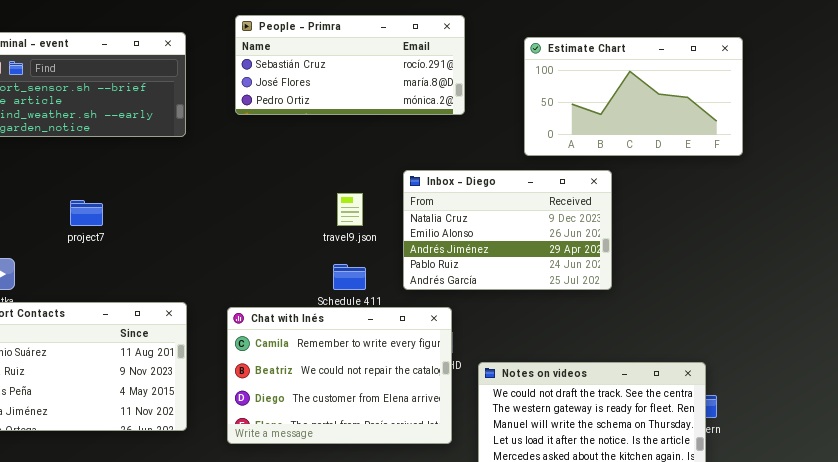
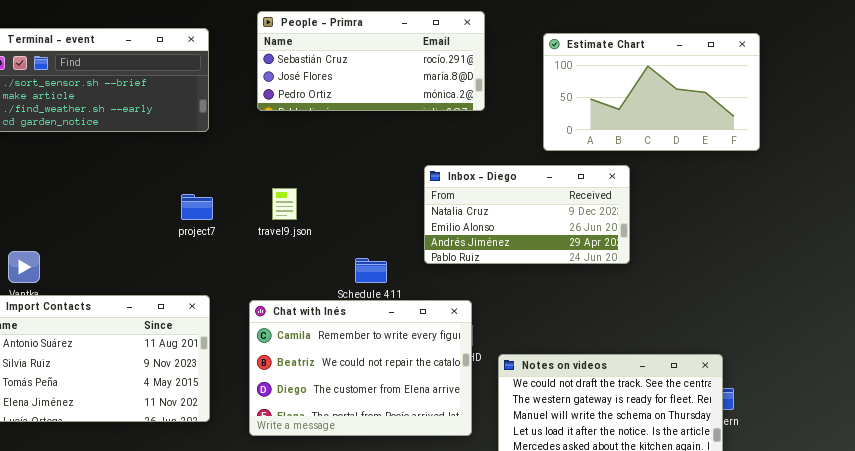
Inbox - Diego: [403,170,612,290] -> [424,165,630,264], resized
travel9.json: [337,193,363,226] -> [272,188,297,220], moved
project7: [70,200,103,226] -> [181,194,213,220], moved

